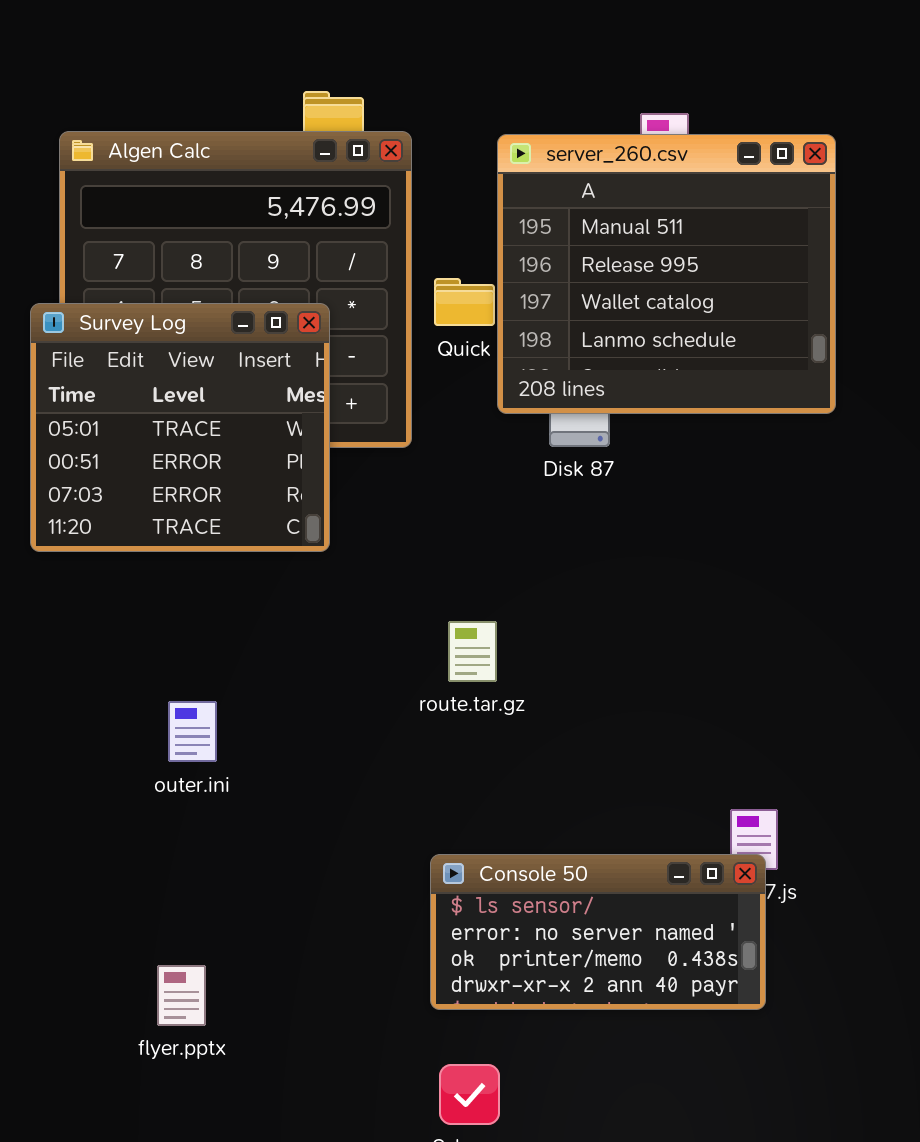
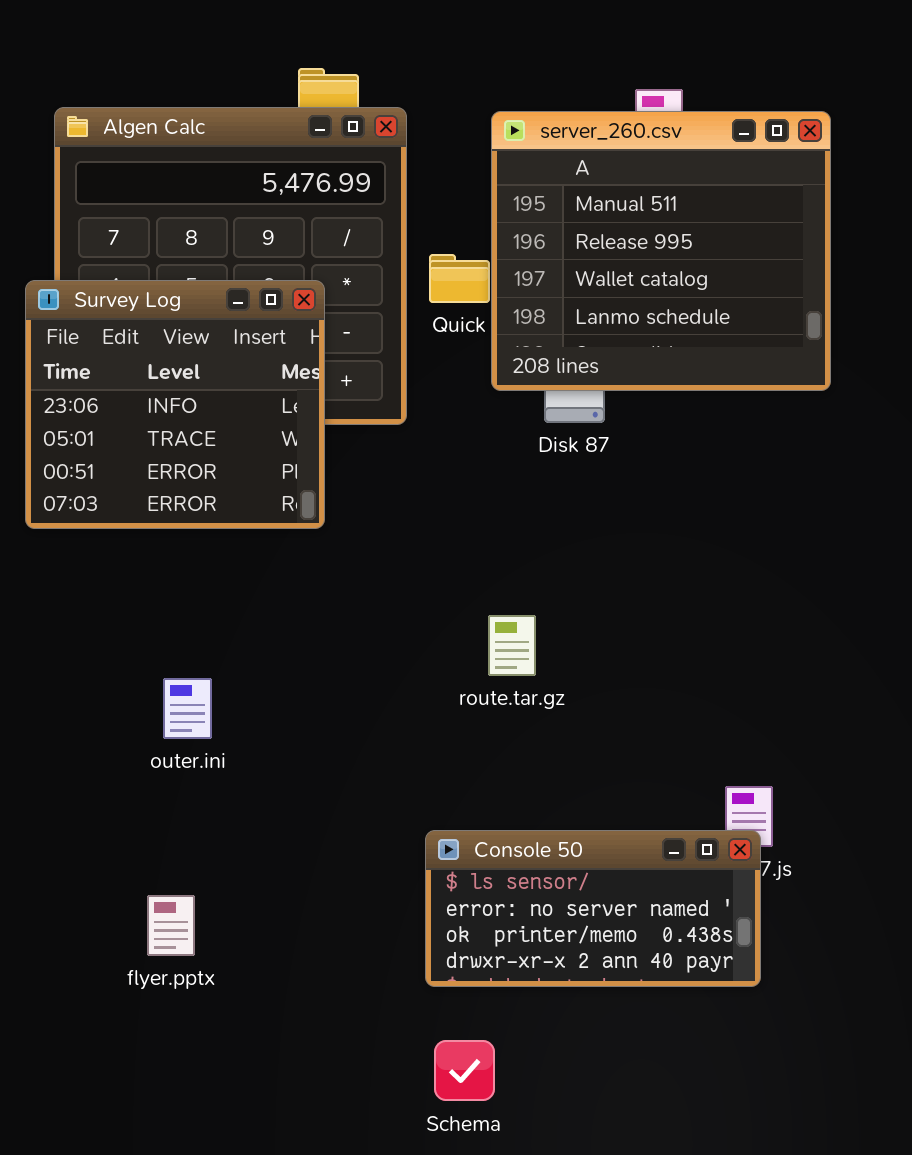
Survey Log: [30,303,330,552] -> [25,280,325,529], scrolled up 1 row
route.tar.gz: [448,621,497,682] -> [488,615,536,676], moved
flyer.pptx: [157,965,206,1026] -> [147,895,195,956], moved

